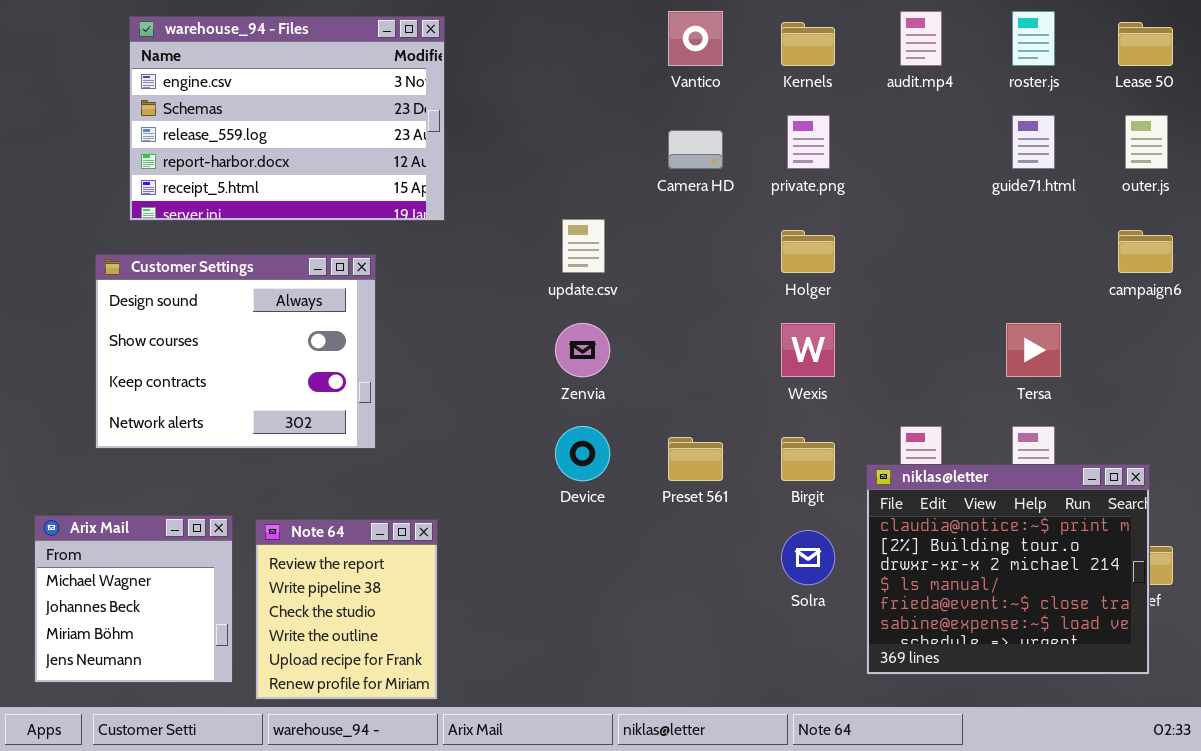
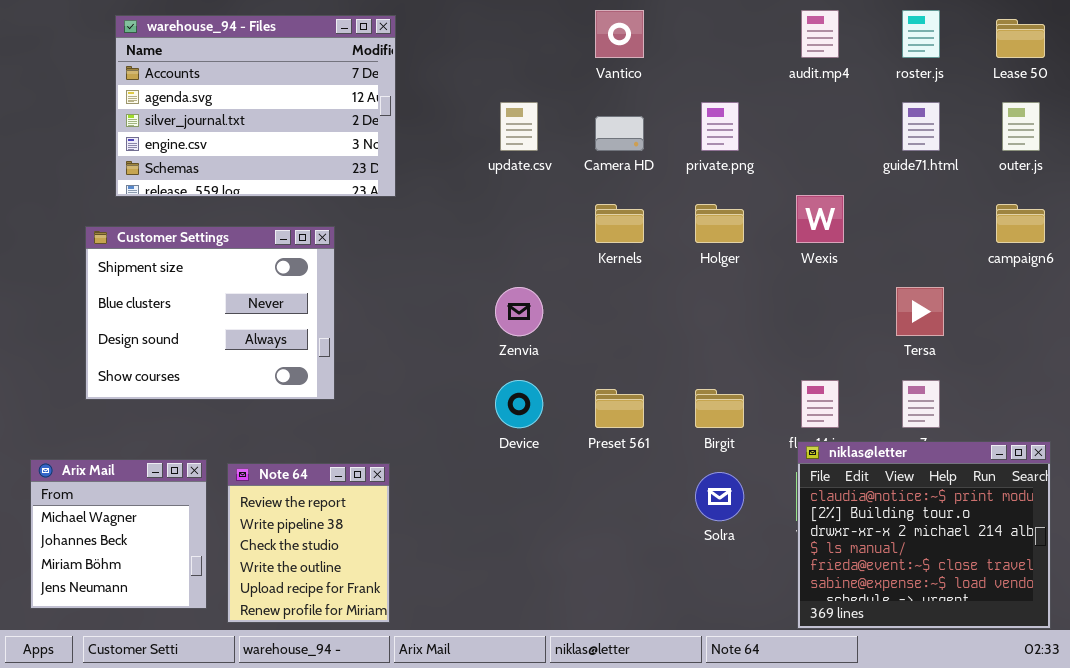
warehouse_94 - Files: [129,16,445,221] -> [115,15,396,197], scrolled up 3 rows
Kernels: [781,22,835,66] -> [595,204,644,243], moved
update.csv: [562,219,605,273] -> [500,102,538,151], moved
Customer Settings: [95,254,376,449] -> [85,226,335,400], scrolled up 2 rows
Wexis: [781,323,835,377] -> [796,195,844,243], moved
niklas@letter: [866,464,1150,675] -> [797,441,1051,629], moved

